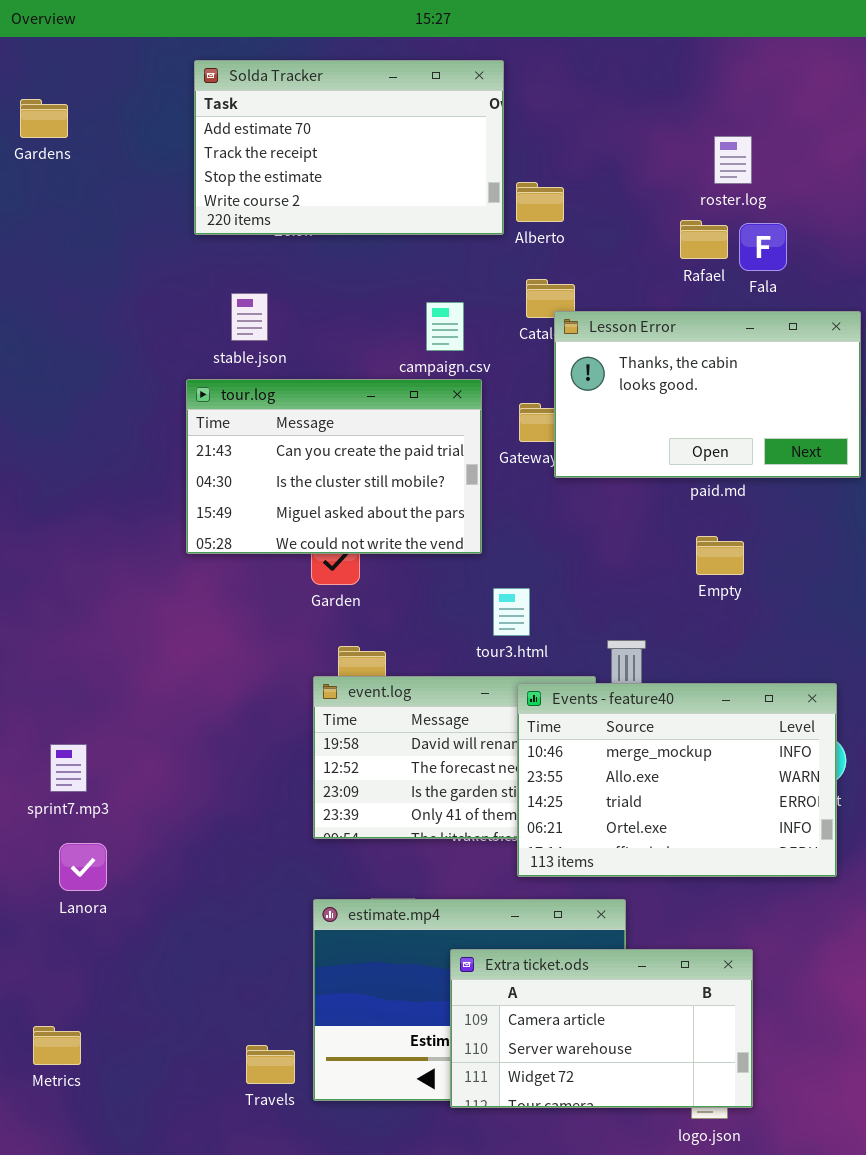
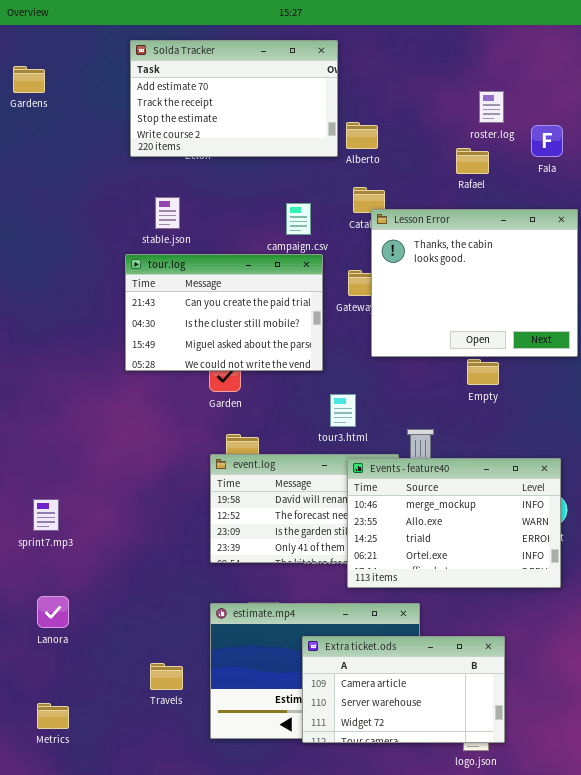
Fala: [739,223,787,271] -> [531,125,563,157], moved
Lesson Error: [554,311,861,478] -> [371,209,578,357], resized
Lanora: [59,843,107,891] -> [37,596,69,628], moved
Metrics: [33,1026,81,1065] -> [37,703,69,729], moved
Travels: [246,1045,295,1084] -> [150,663,183,690], moved

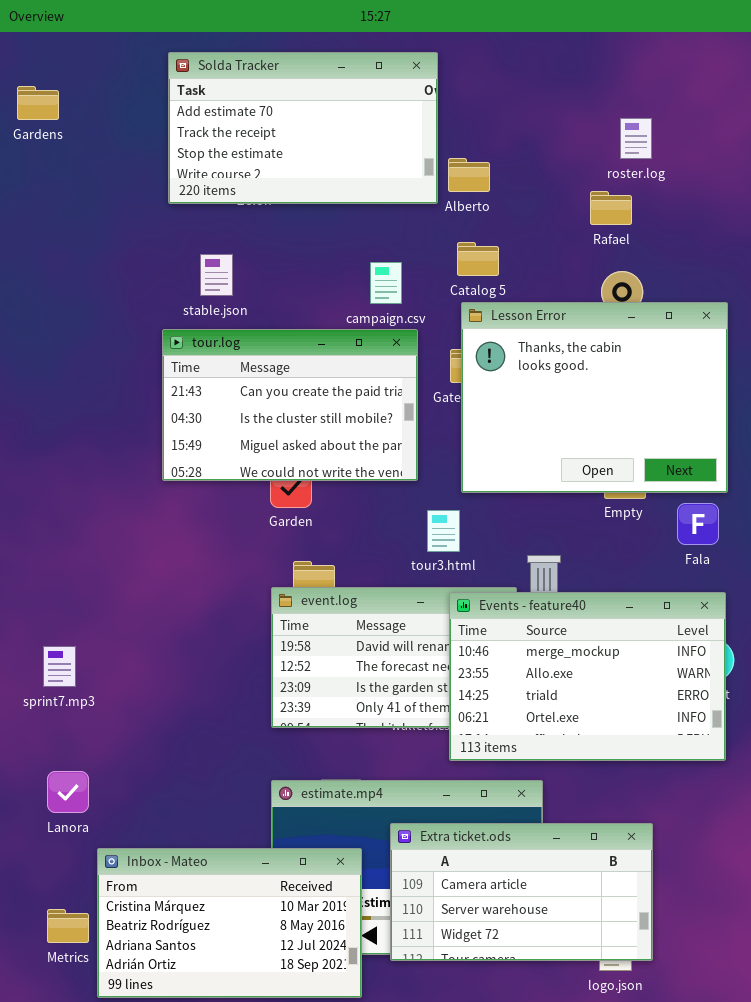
Fala: [531,125,563,157] -> [677,503,719,545], moved
Lesson Error: [371,209,578,357] -> [461,302,728,493], moved
Inbox - Mateo: none -> [97,848,362,998], opened

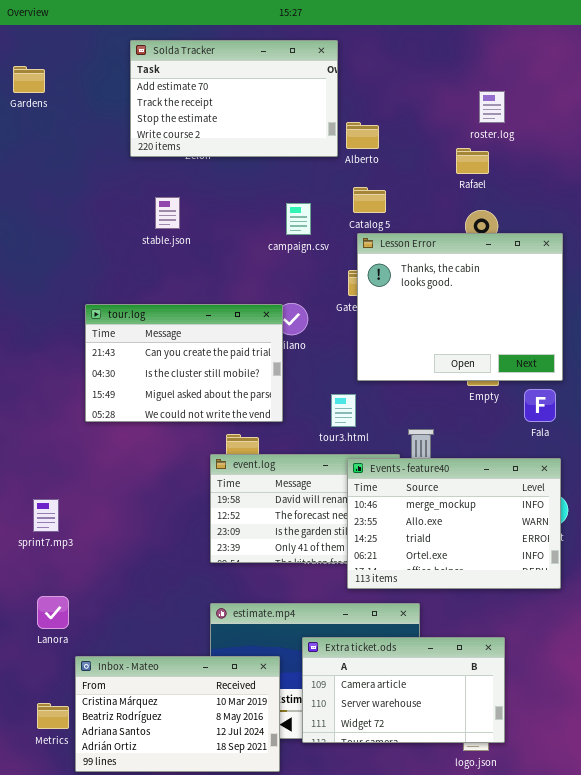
tour.log: [162,329,418,481] -> [85,304,283,422], moved

